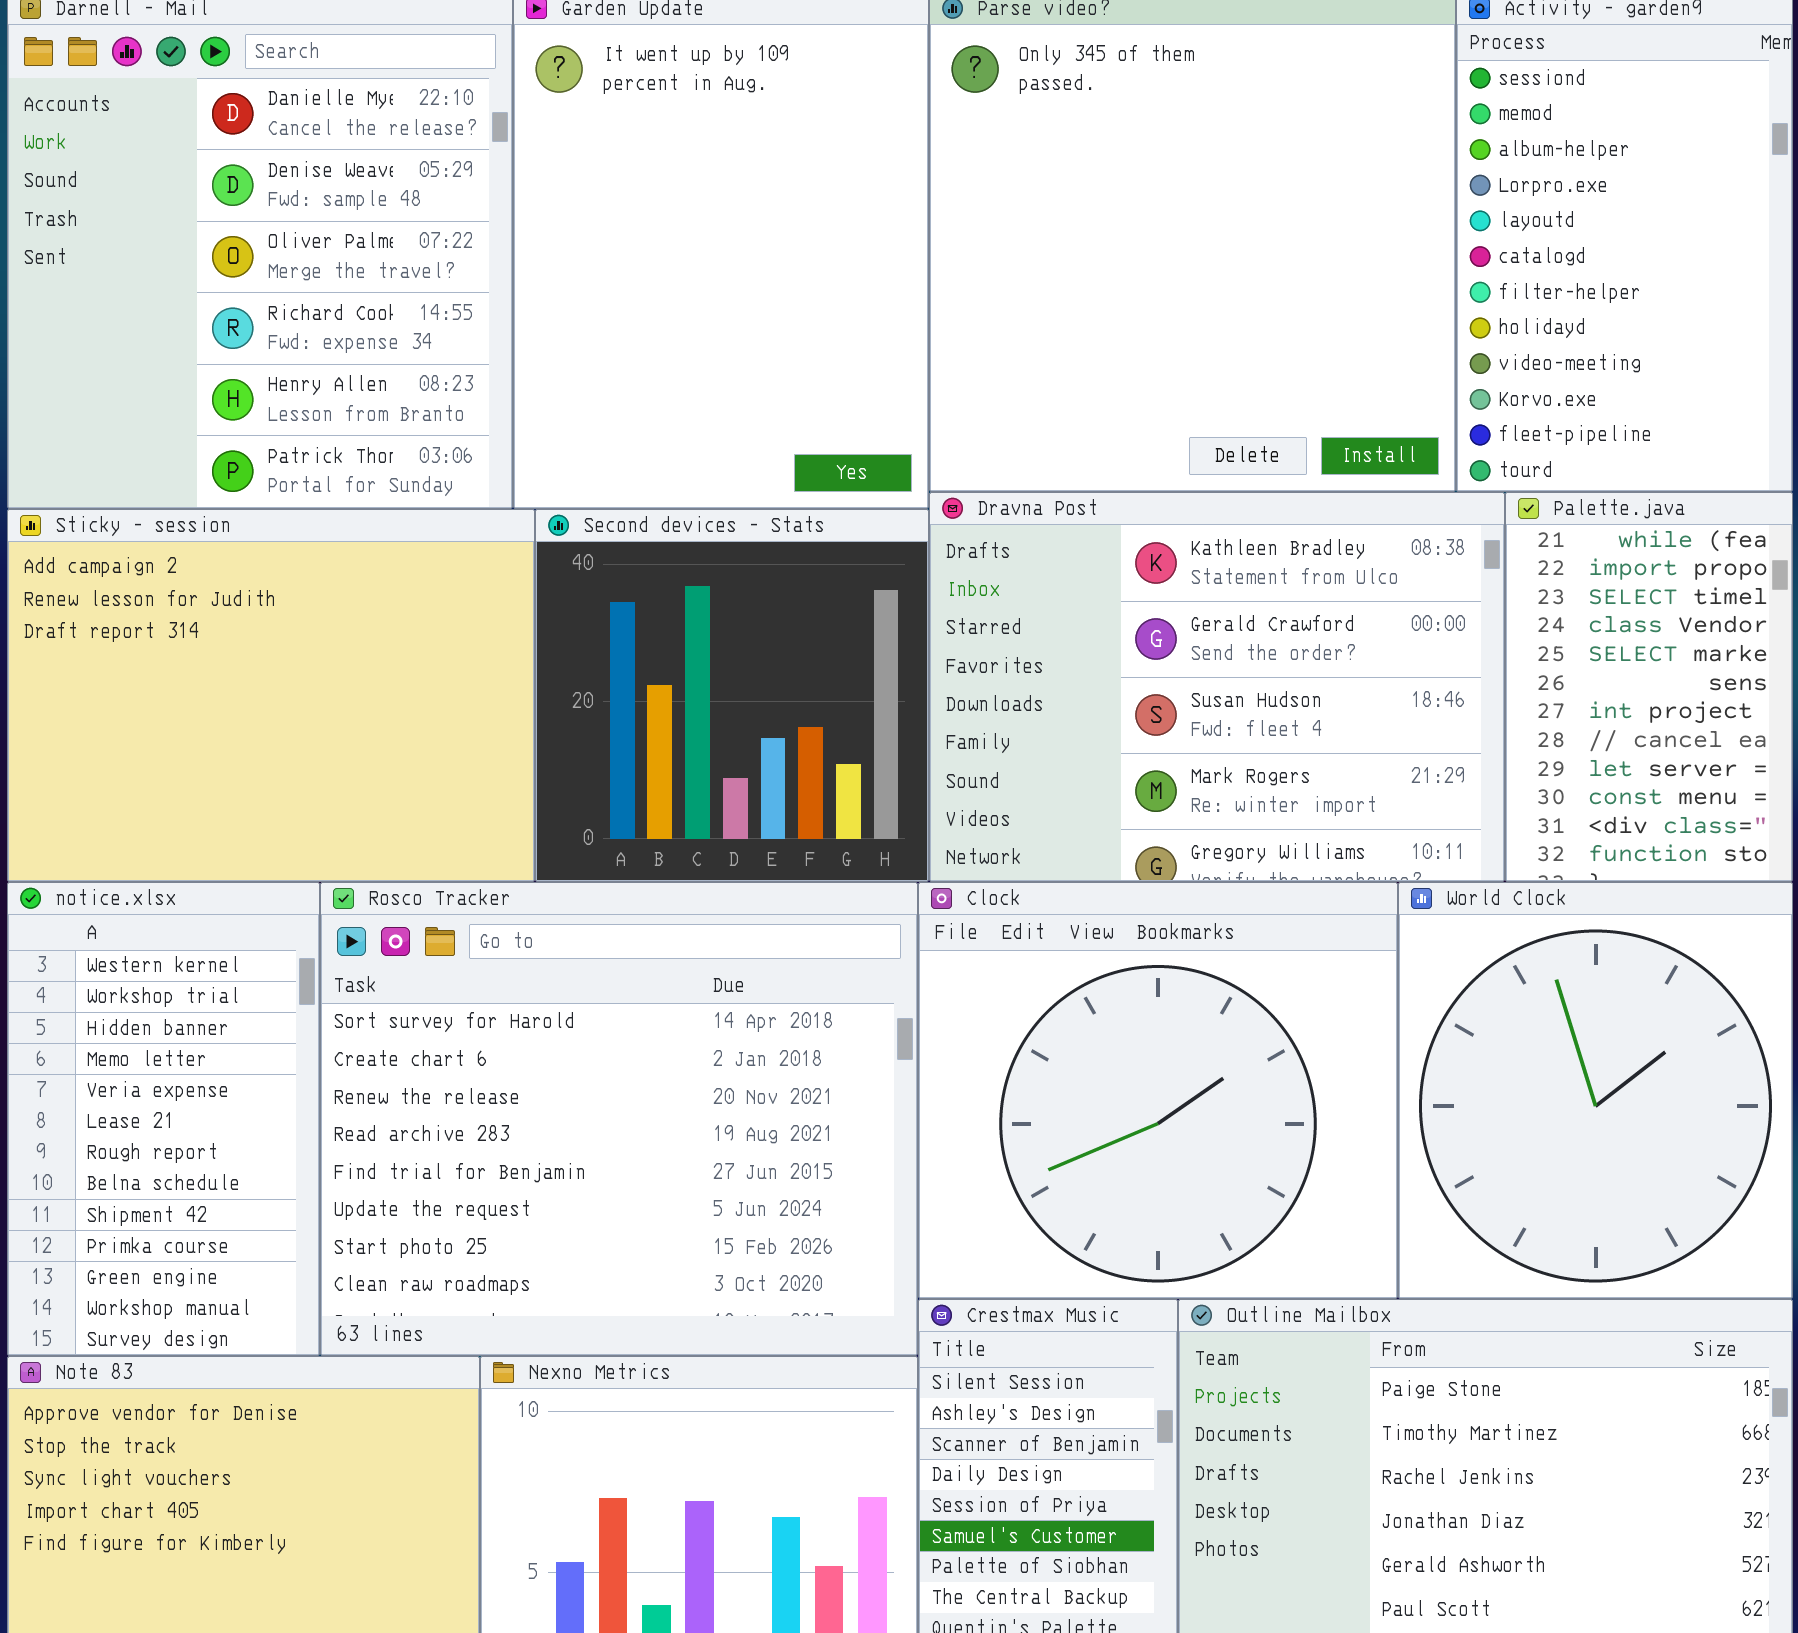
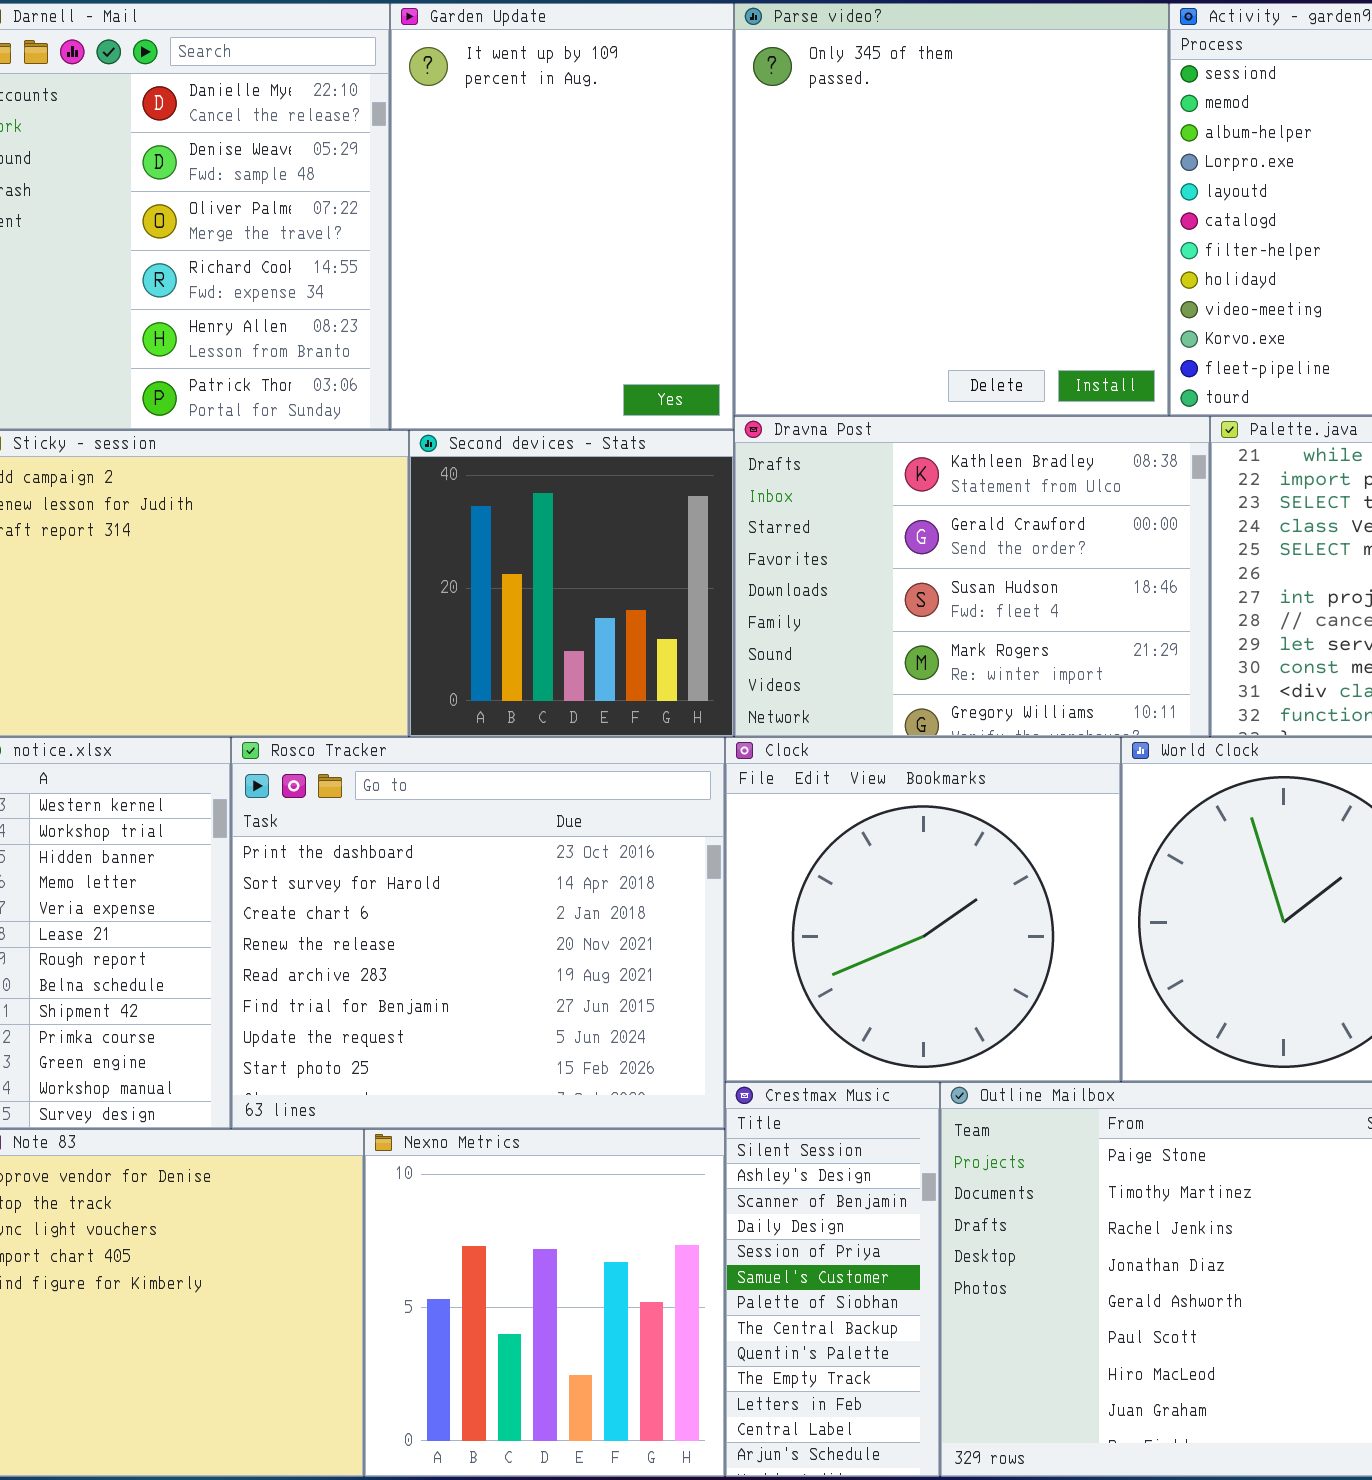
Rosco Tracker: [320,882,918,1356] -> [231,737,725,1129], scrolled up 1 row

